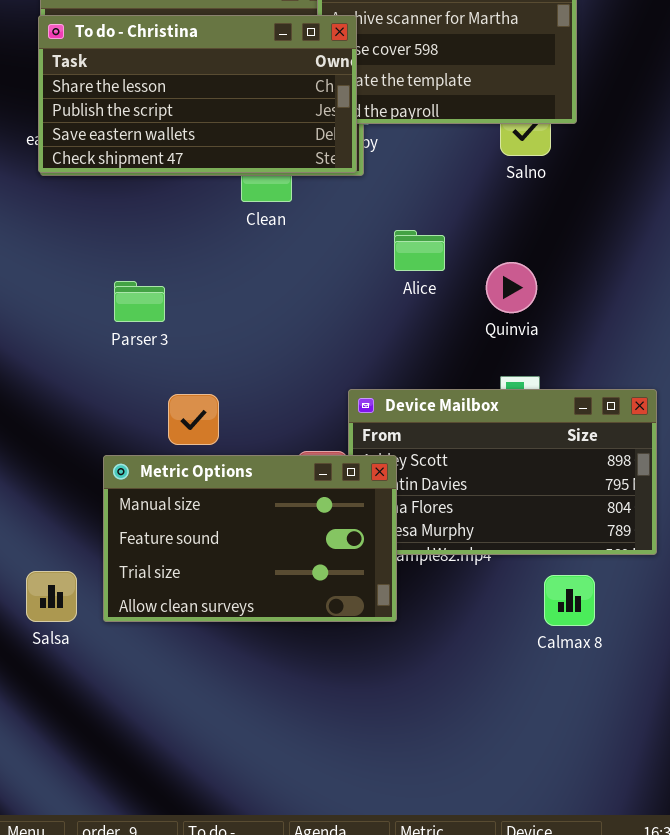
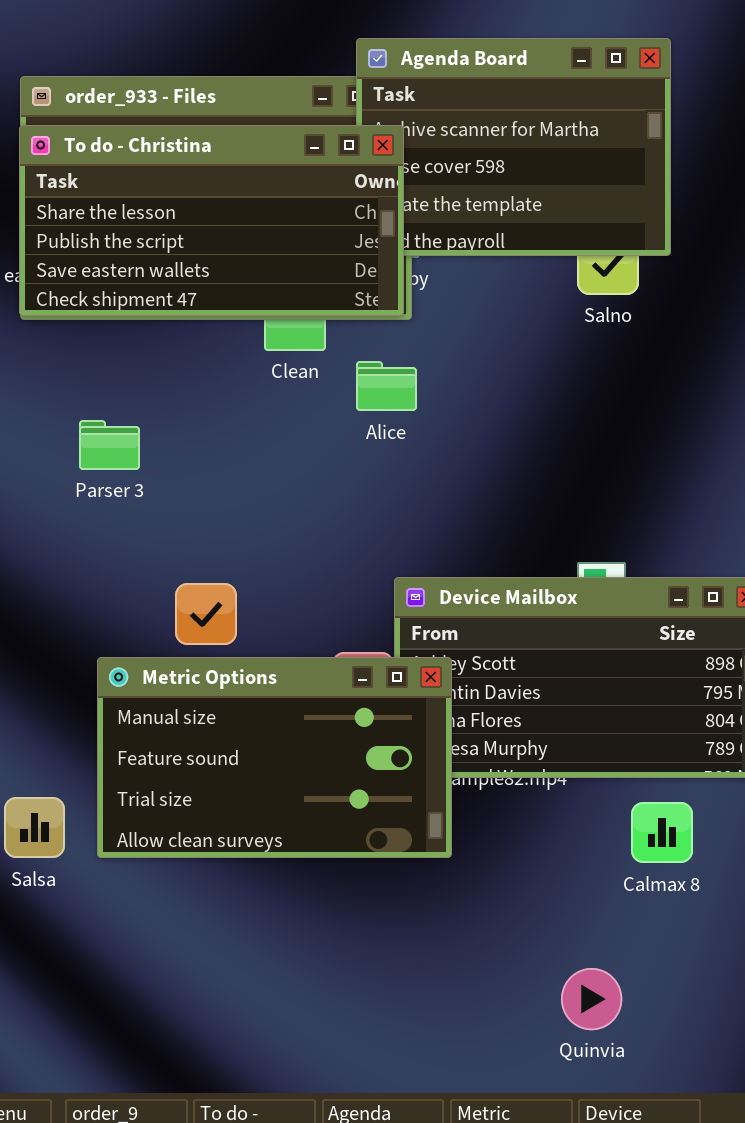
Alice: [394,230,445,271] -> [356,361,417,411], moved
Quinvia: [486,262,537,313] -> [561,968,622,1030], moved
Parser 3: [114,281,165,322] -> [79,420,140,470], moved

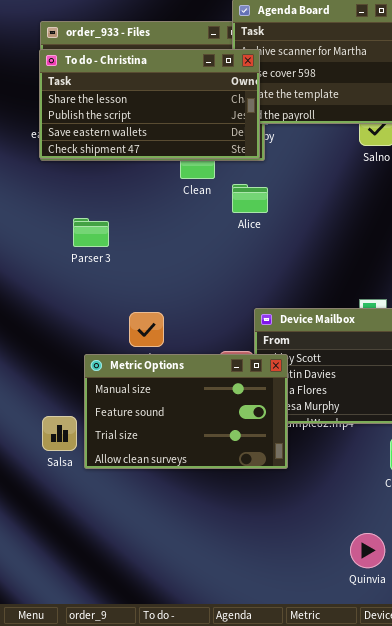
Salsa: [4,797,65,858] -> [42,416,77,451], moved

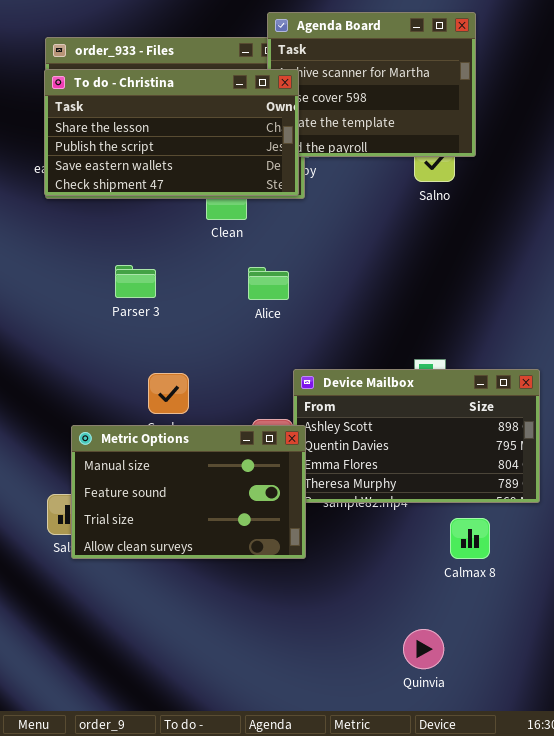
Alice: [232,184,268,213] -> [248,267,289,300], moved
Parser 3: [73,218,109,247] -> [115,265,156,298], moved
Metric Options: [84,354,288,469] -> [71,425,306,559], moved

